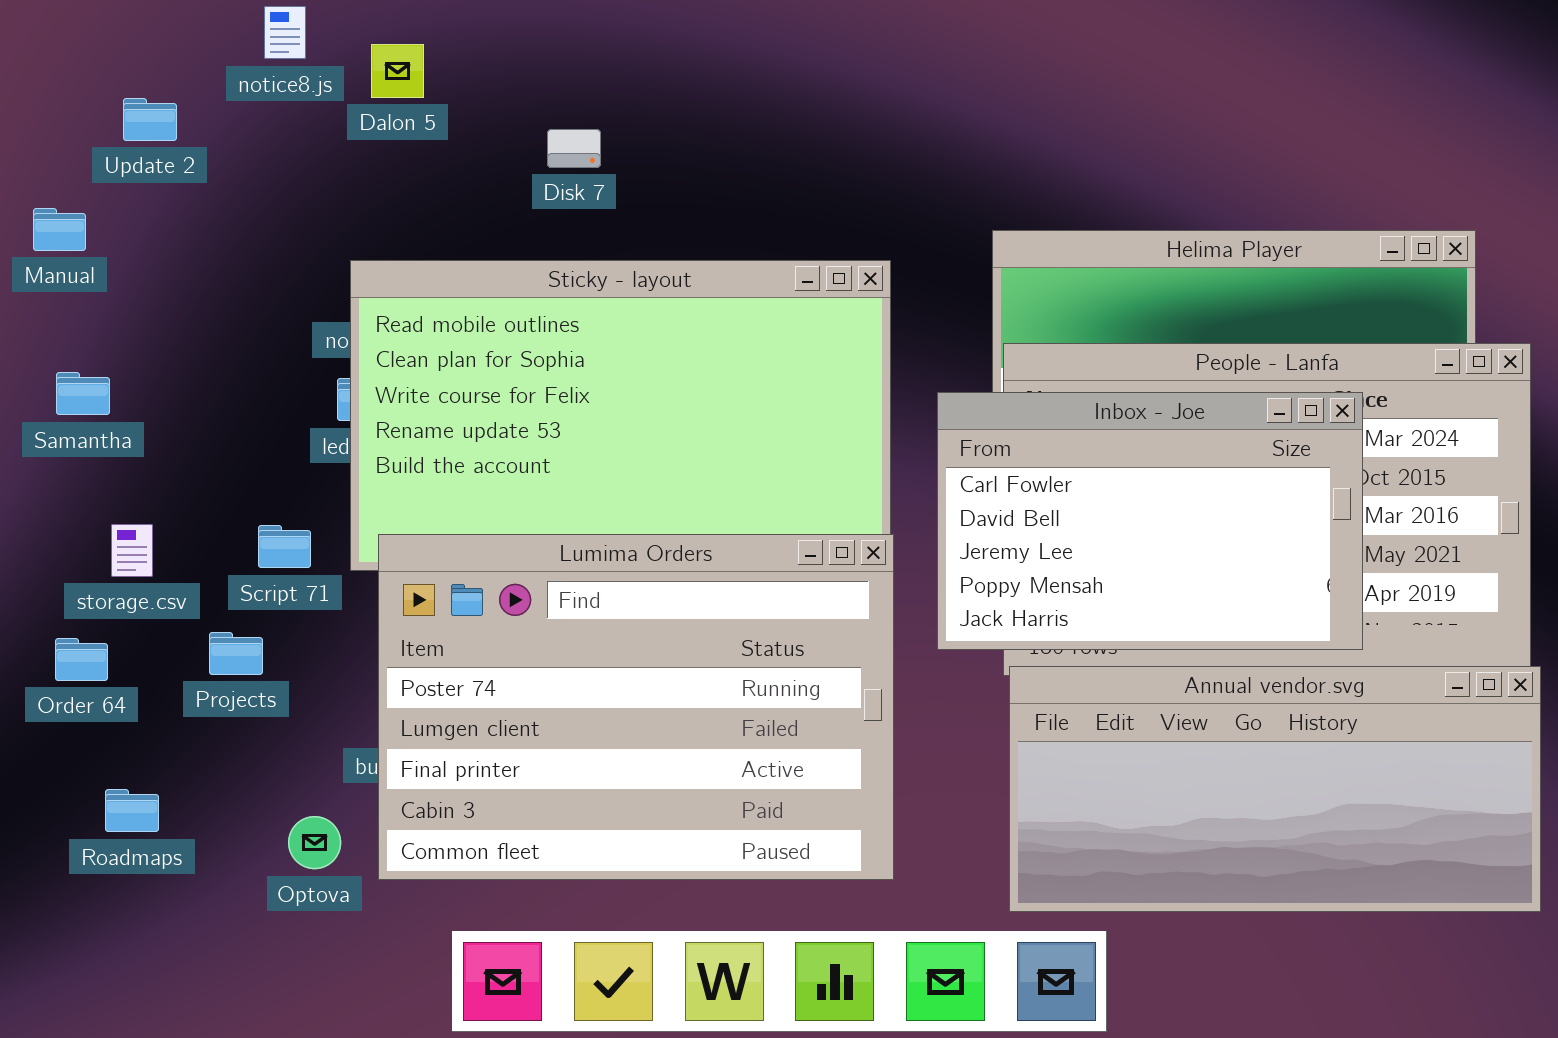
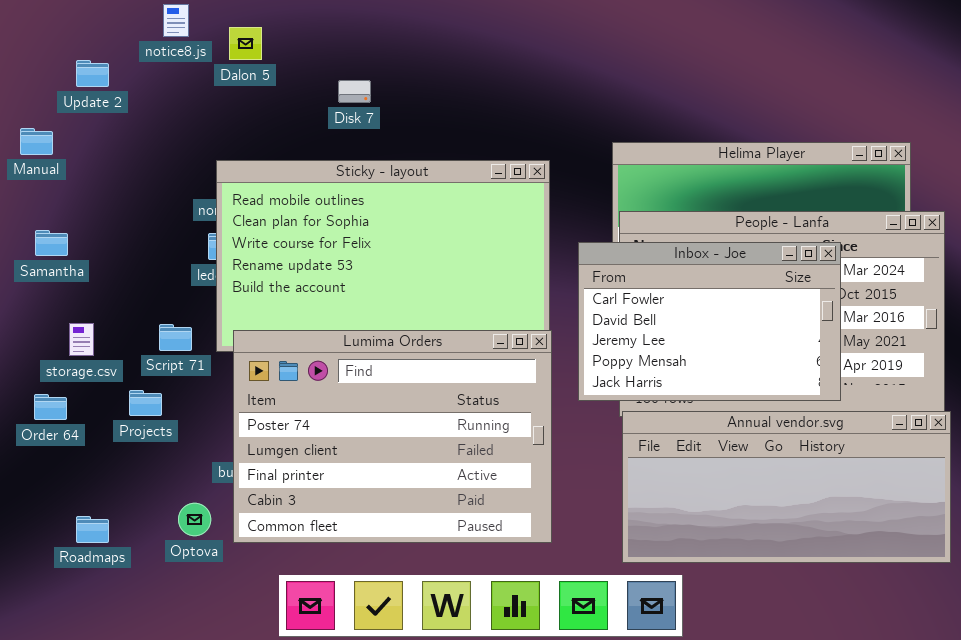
Roadmaps: [105,789,159,832] -> [76,516,109,543], moved

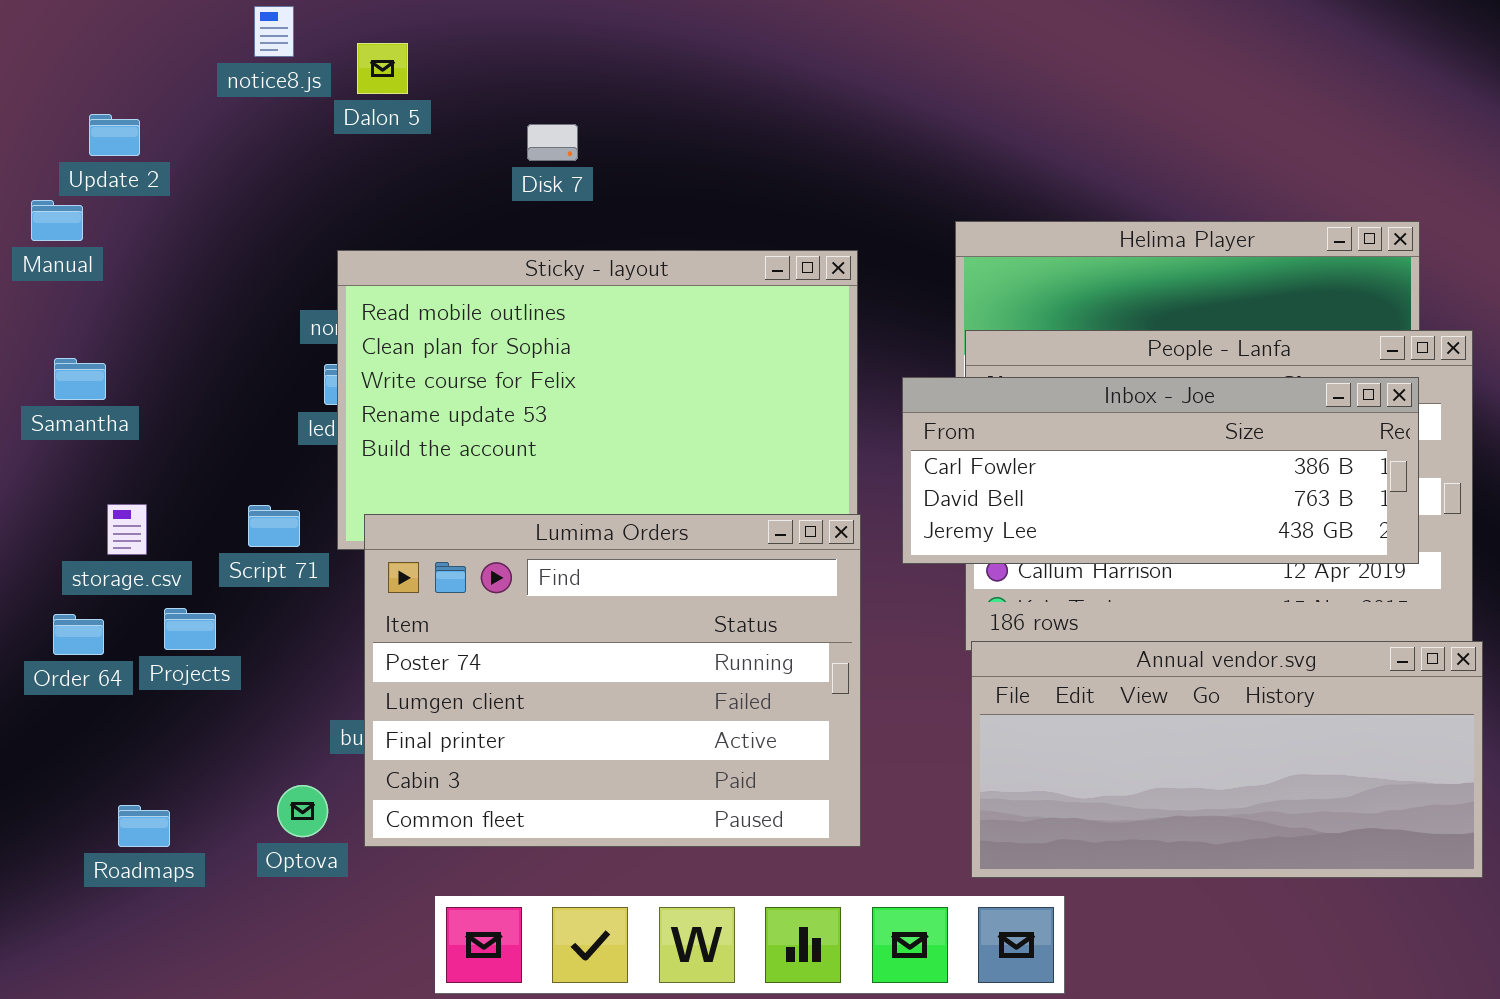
Update 2: [76,60,109,87] -> [89,114,140,156], moved
Inbox - Joe: [578,242,841,401] -> [902,377,1419,564], resized
Projects: [129,390,162,416] -> [164,608,216,650], moved

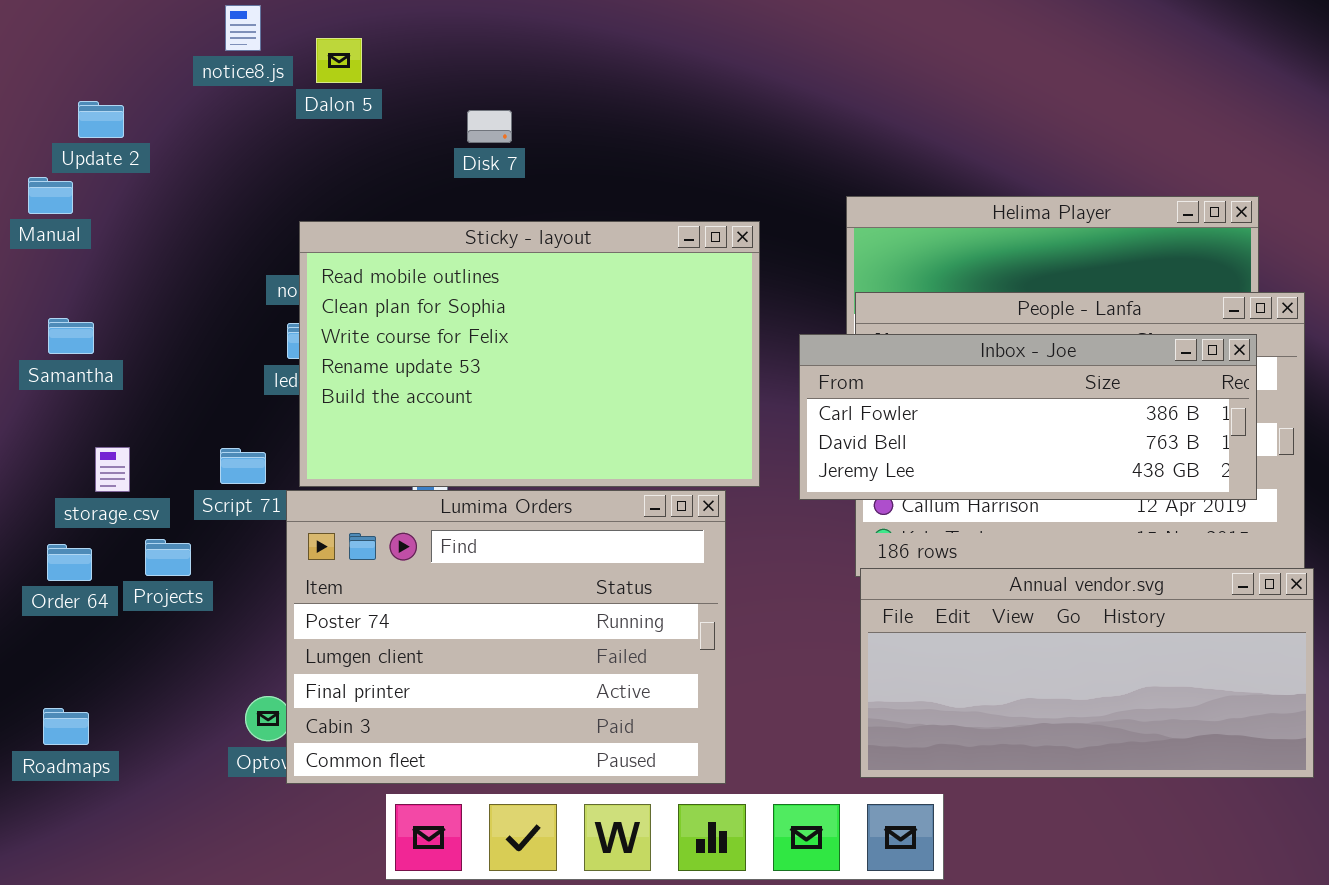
Lumima Orders: [364,514,861,847] -> [286,490,726,784], moved
Roadmaps: [118,805,170,847] -> [43,708,89,745], moved

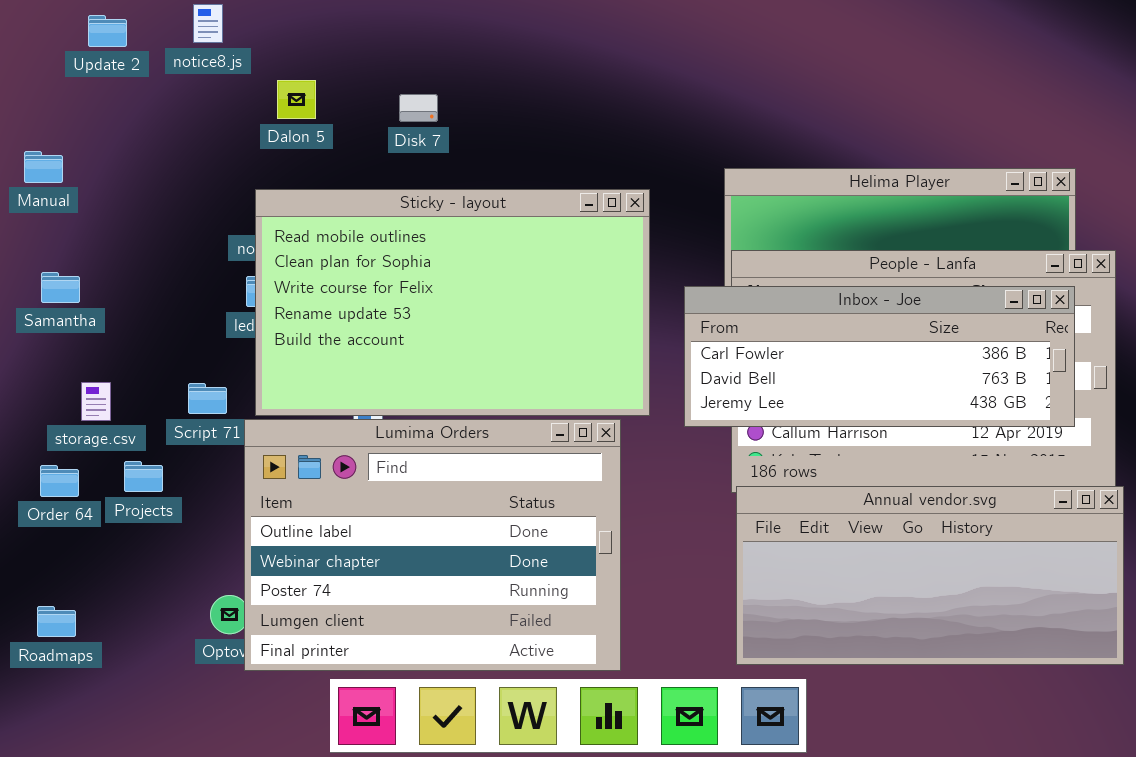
Dalon 5: [316,38,362,83] -> [277,80,316,119], moved
Update 2: [78,101,124,138] -> [88,15,127,47], moved
Lumima Orders: [286,490,726,784] -> [244,419,621,671], scrolled up 2 rows

